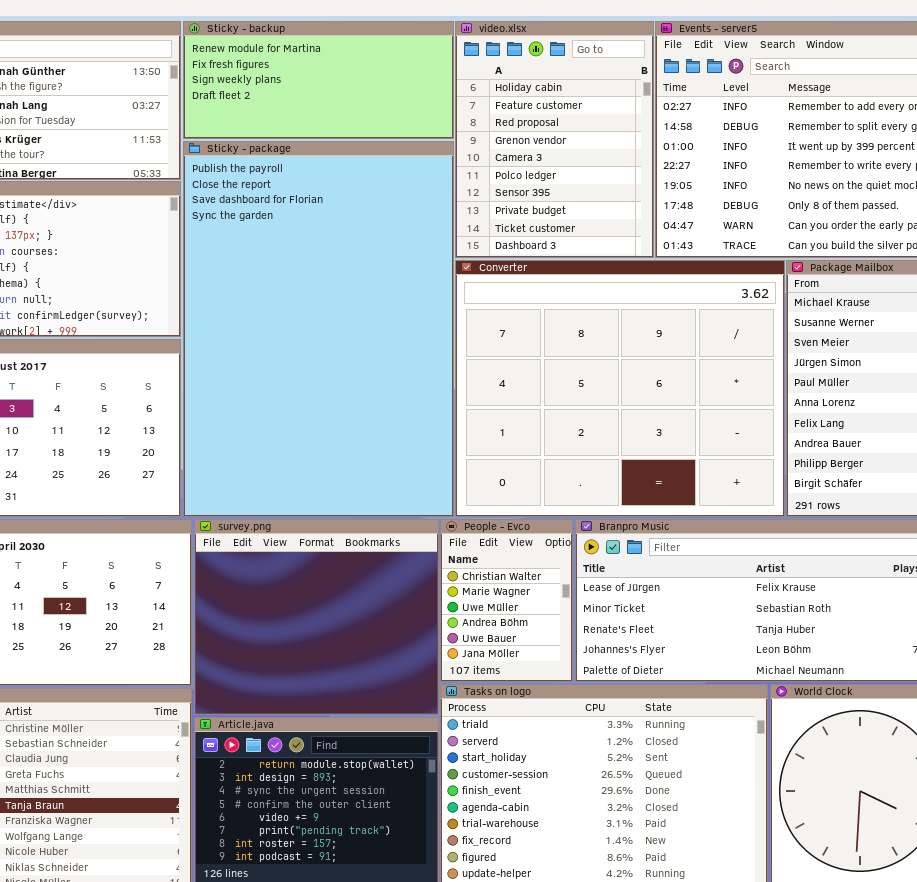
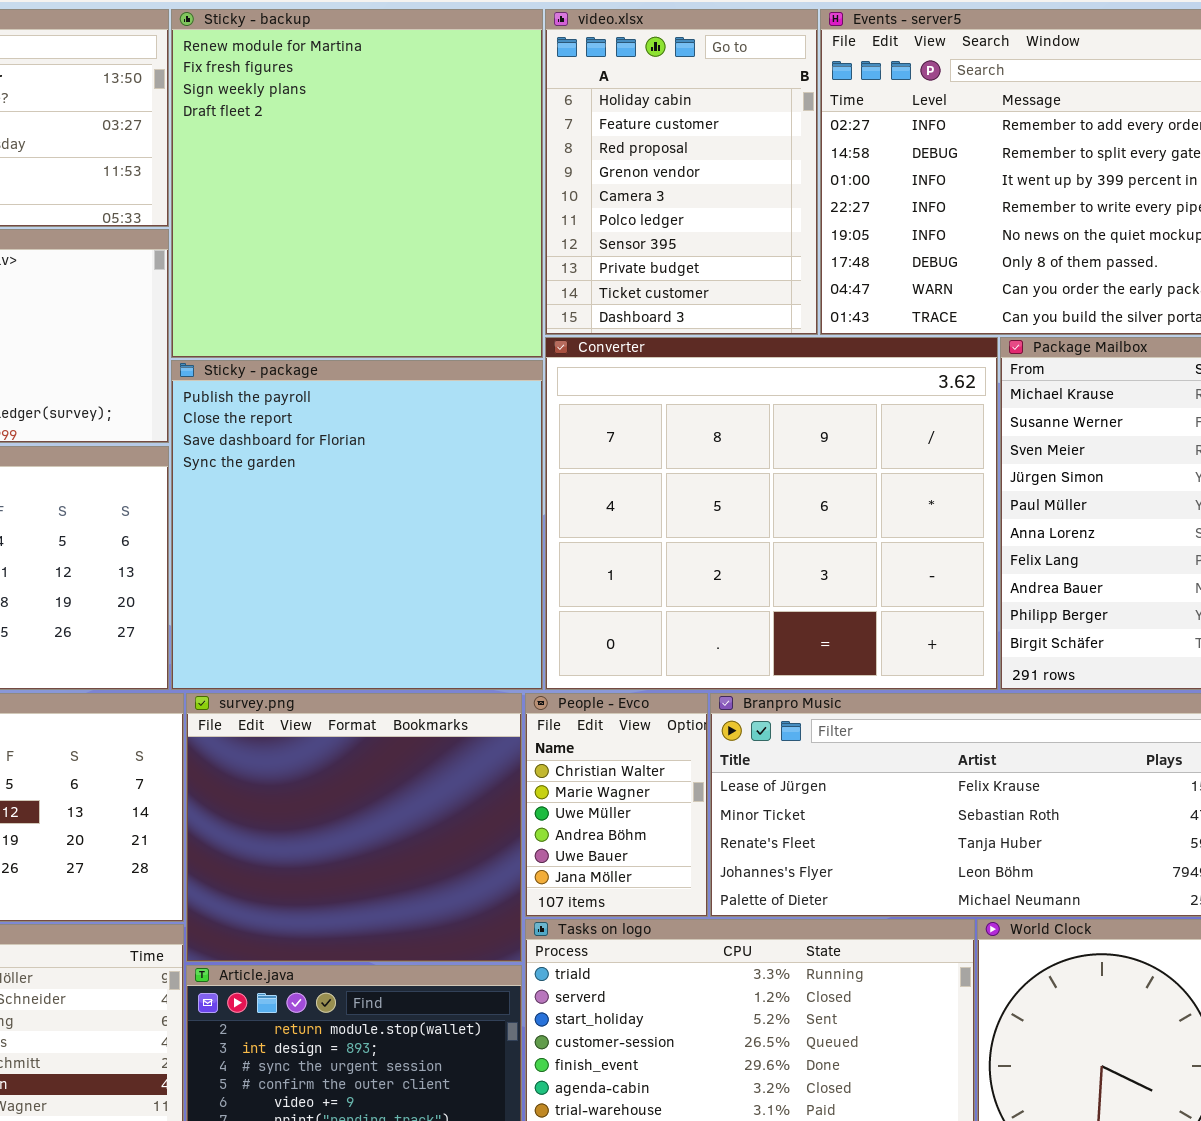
Sticky - backup: [183,21,454,139] -> [171,9,543,358], resized
Sticky - package: [183,141,454,517] -> [171,360,543,690], resized

